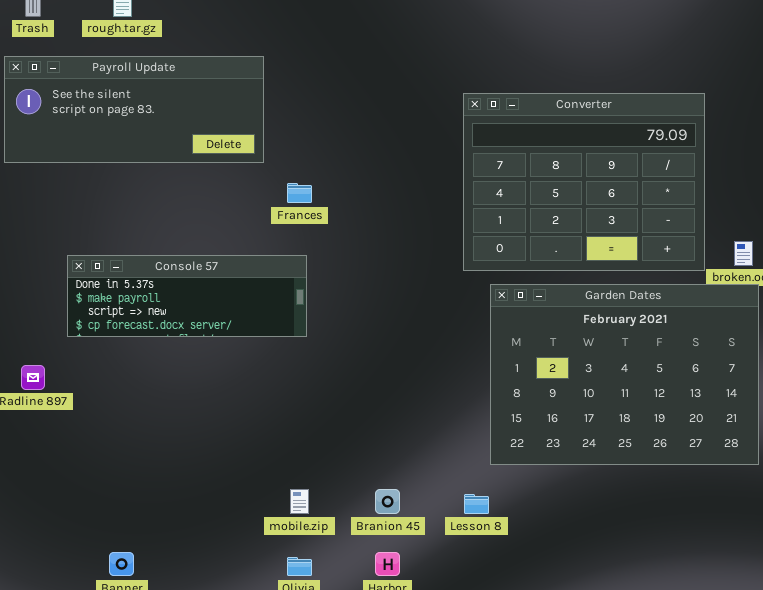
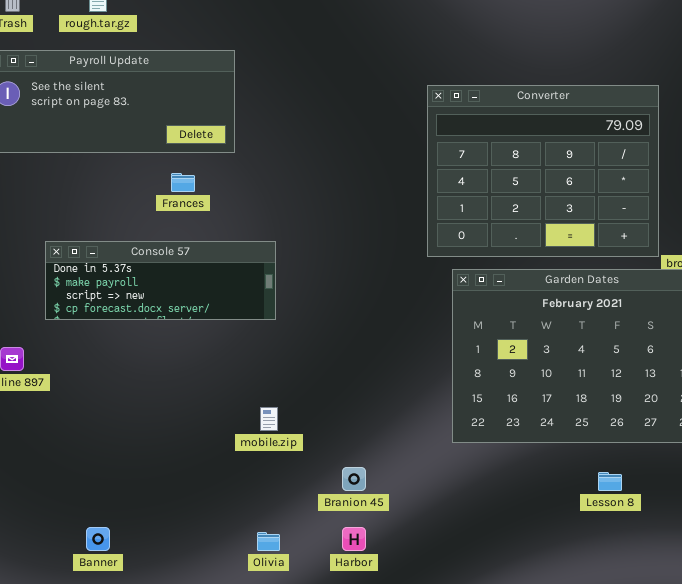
Frances: [287,183,312,203] -> [171,173,195,192], moved
mobile.zip: [290,489,309,514] -> [260,407,278,431], moved
Lesson 8: [464,494,489,514] -> [598,472,622,491], moved

